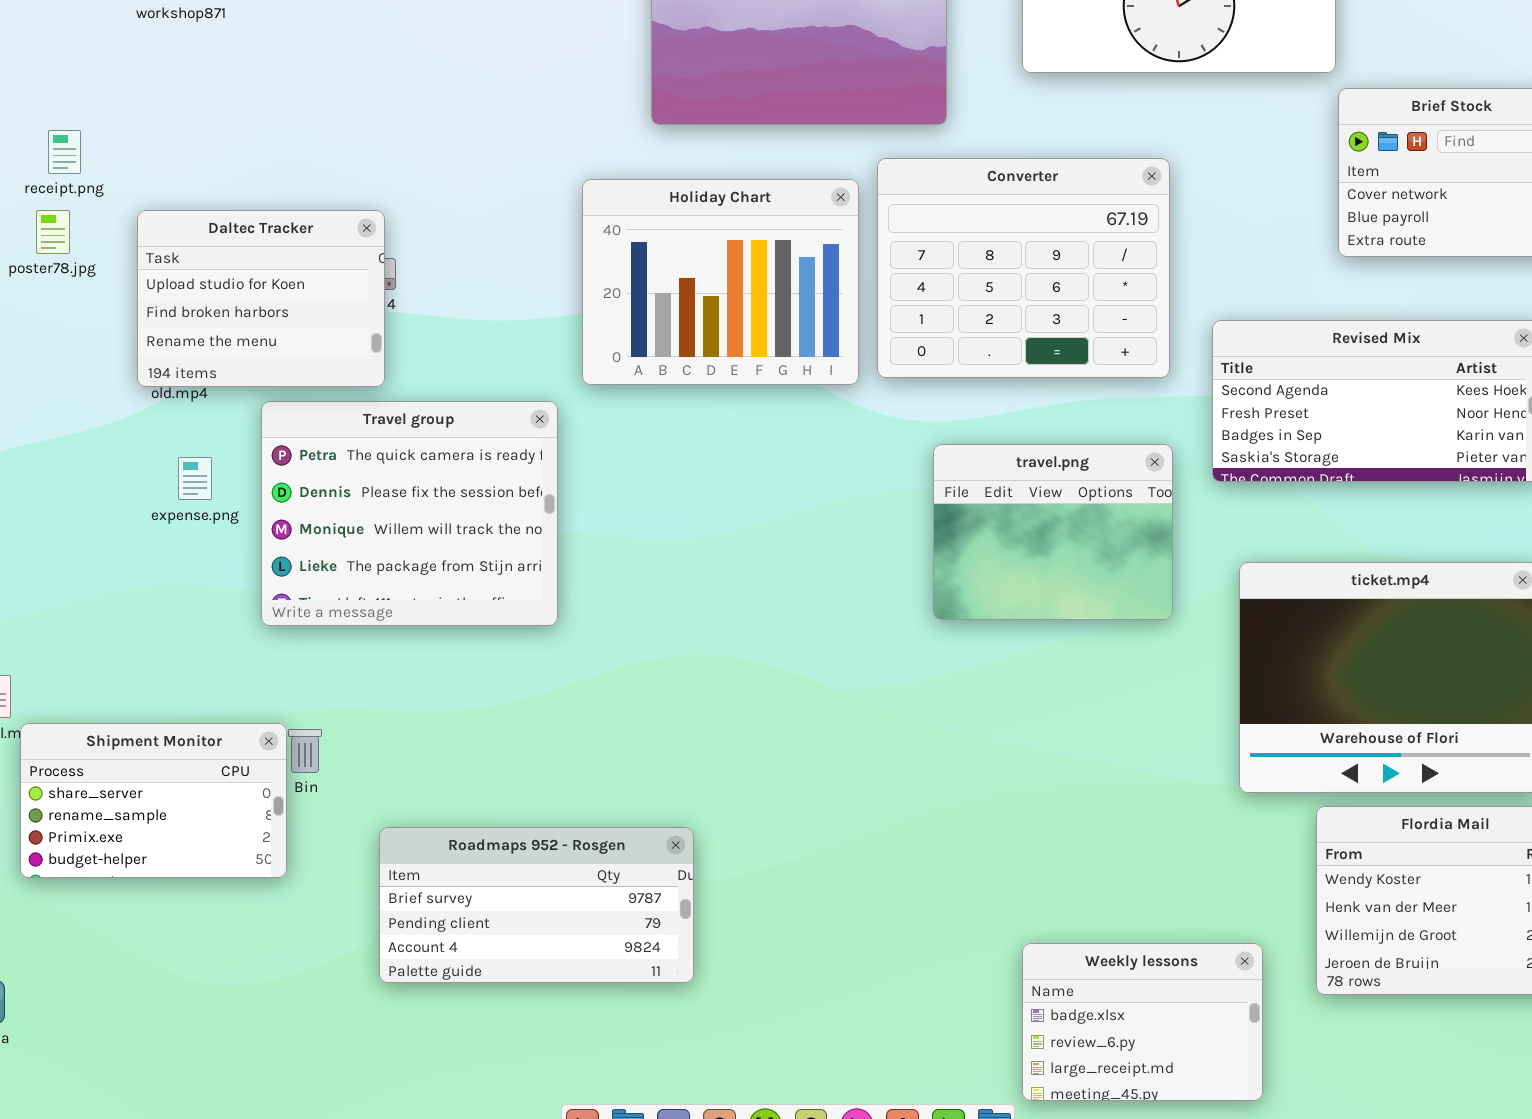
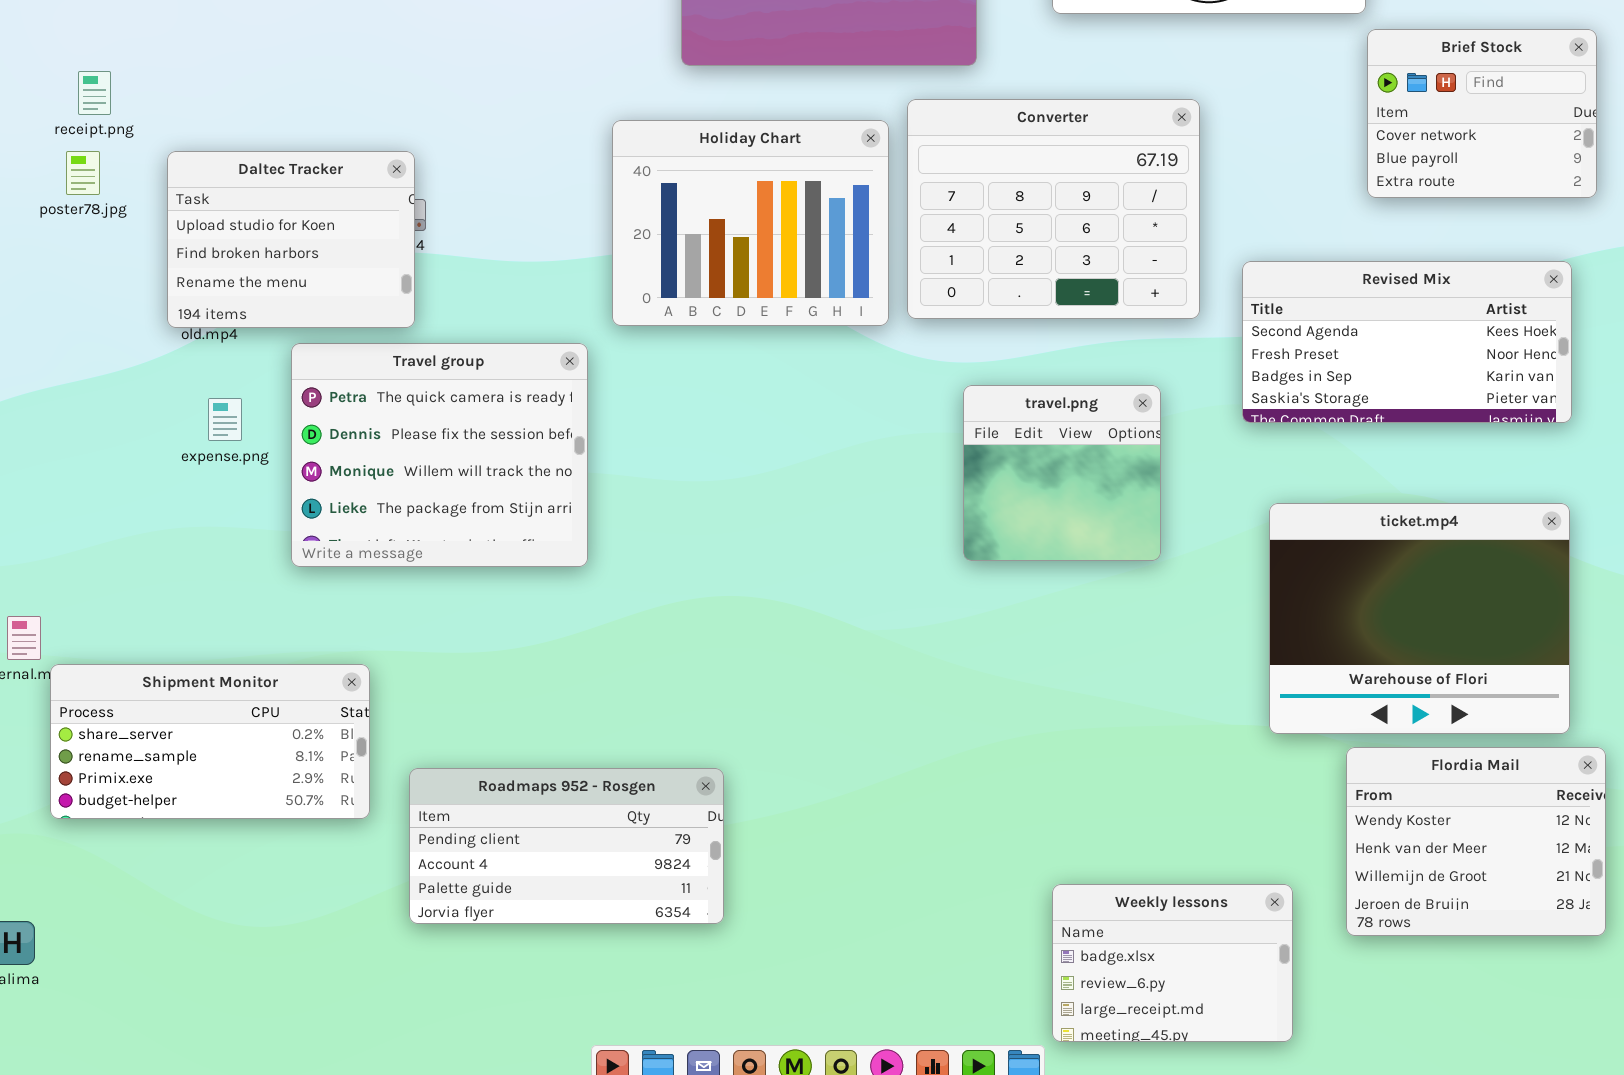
travel.png: [933,444,1173,620] -> [963,385,1161,561], resized
Shipment Monitor: [20,723,287,878] -> [50,664,370,819], resized
Roadmaps 952 - Rosgen: [379,827,694,983] -> [409,768,724,924], scrolled down 1 row

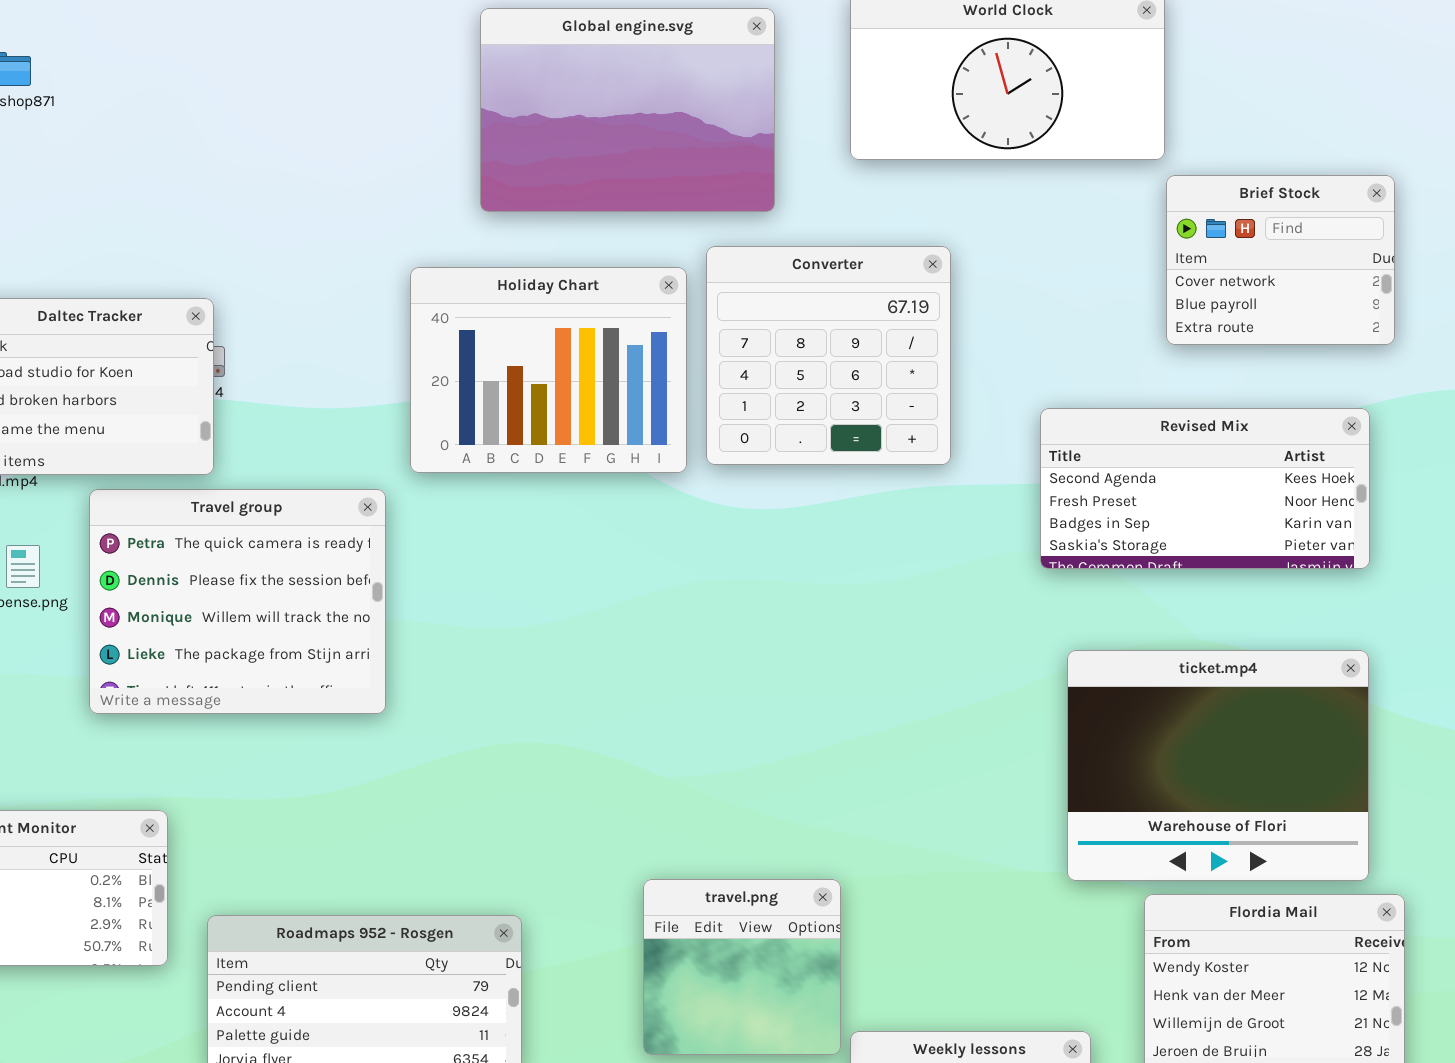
Converter: [907,99,1200,319] -> [706,246,951,465], resized
travel.png: [963,385,1161,561] -> [643,879,841,1055], moved

